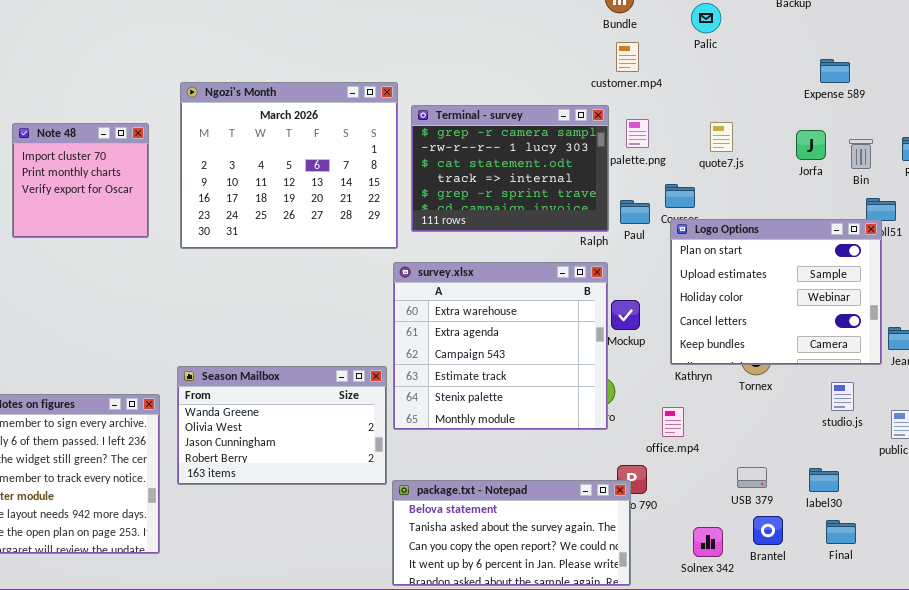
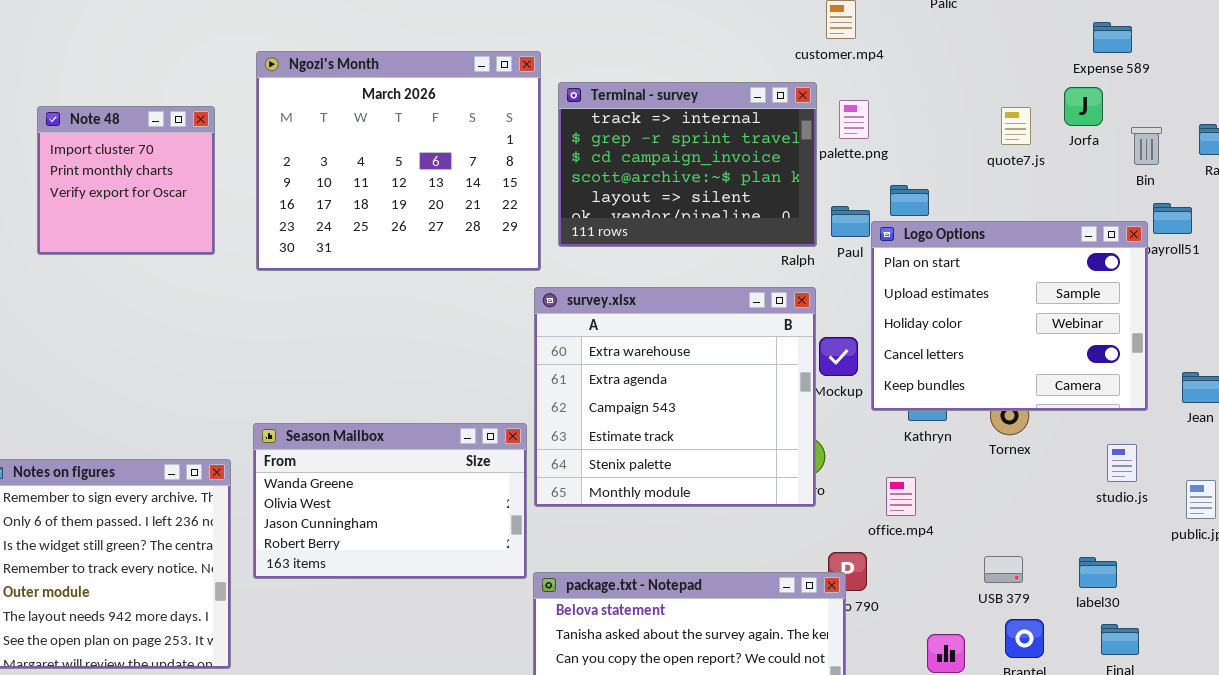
Terminal - survey: [411,105,609,232] -> [558,82,817,247], scrolled down 3 rows
quote7.js: [710,122,733,152] -> [1001,107,1031,145], moved
Jorfa: [796,130,826,160] -> [1064,87,1103,126], moved
Logo Options: [670,219,882,365] -> [871,221,1148,411], moved

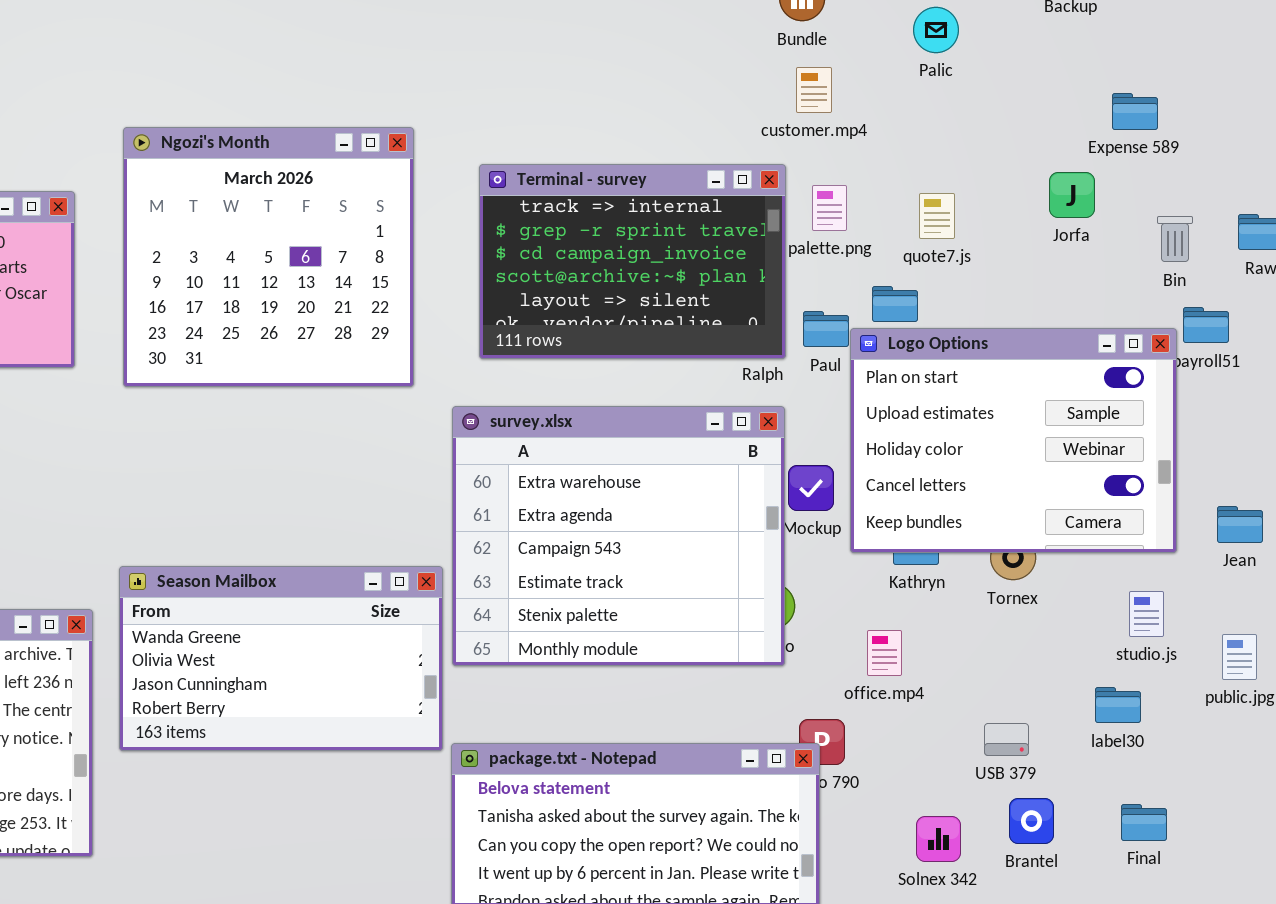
Ngozi's Month: [256,51,541,271] -> [123,127,414,387], resized
Jorfa: [1064,87,1103,126] -> [1049,172,1095,218], moved
quote7.js: [1001,107,1031,145] -> [919,193,955,239], moved
label30: [1079,557,1117,588] -> [1095,687,1141,723], moved

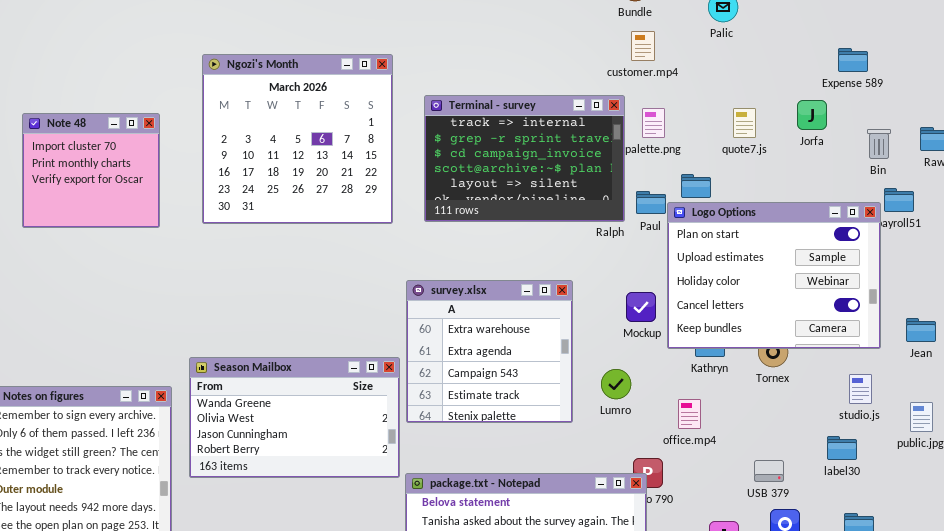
Ngozi's Month: [123,127,414,387] -> [202,54,393,224], moved
quote7.js: [919,193,955,239] -> [733,108,756,138], moved
survey.xlsx: [452,406,785,666] -> [406,280,573,423], resized

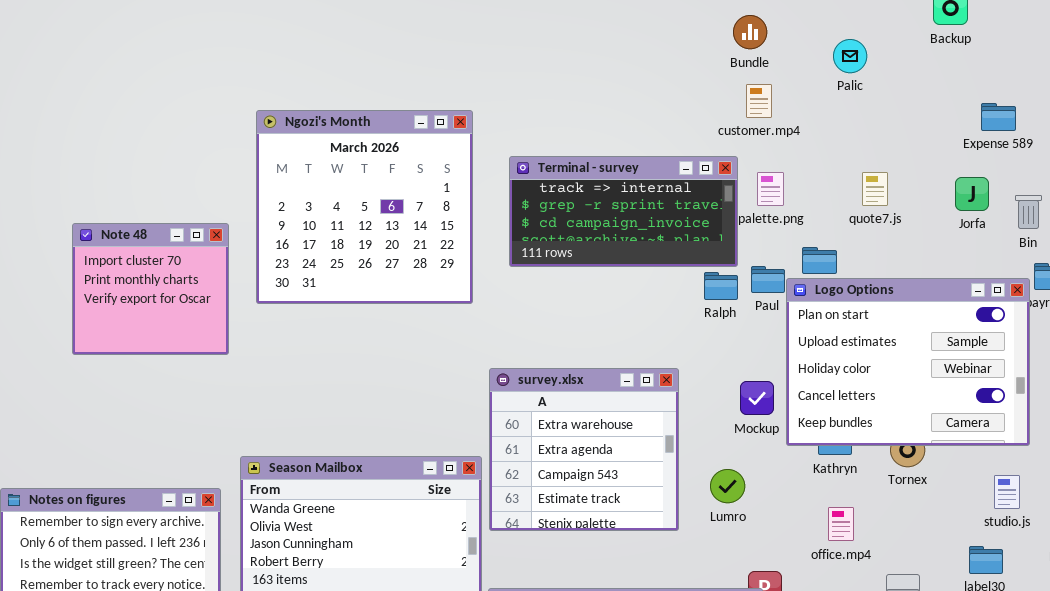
Terminal - survey: [424,95,625,222] -> [509,156,738,267], resized
Jorfa: [797,100,827,130] -> [955,177,989,211], moved
Note 48: [22,113,160,228] -> [72,223,229,355], moved
office.mp4: [678,399,701,429] -> [828,507,854,541], moved

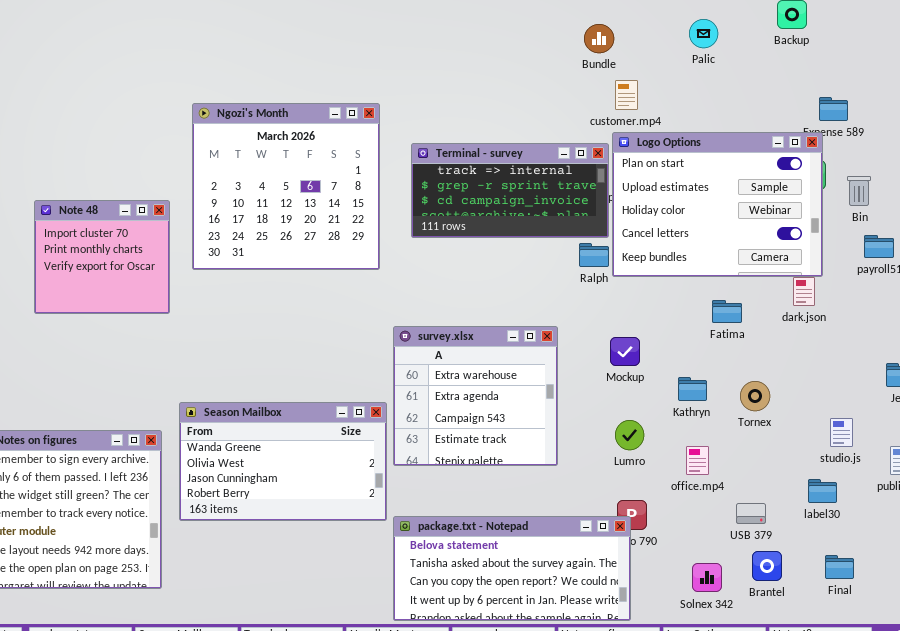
Bundle: [733,15,767,49] -> [584,24,614,53], moved
Palic: [833,39,867,73] -> [689,19,718,48], moved
Logo Options: [786,278,1030,446] -> [612,132,823,277], moved
Lumro: [710,469,745,503] -> [615,420,644,450], moved

